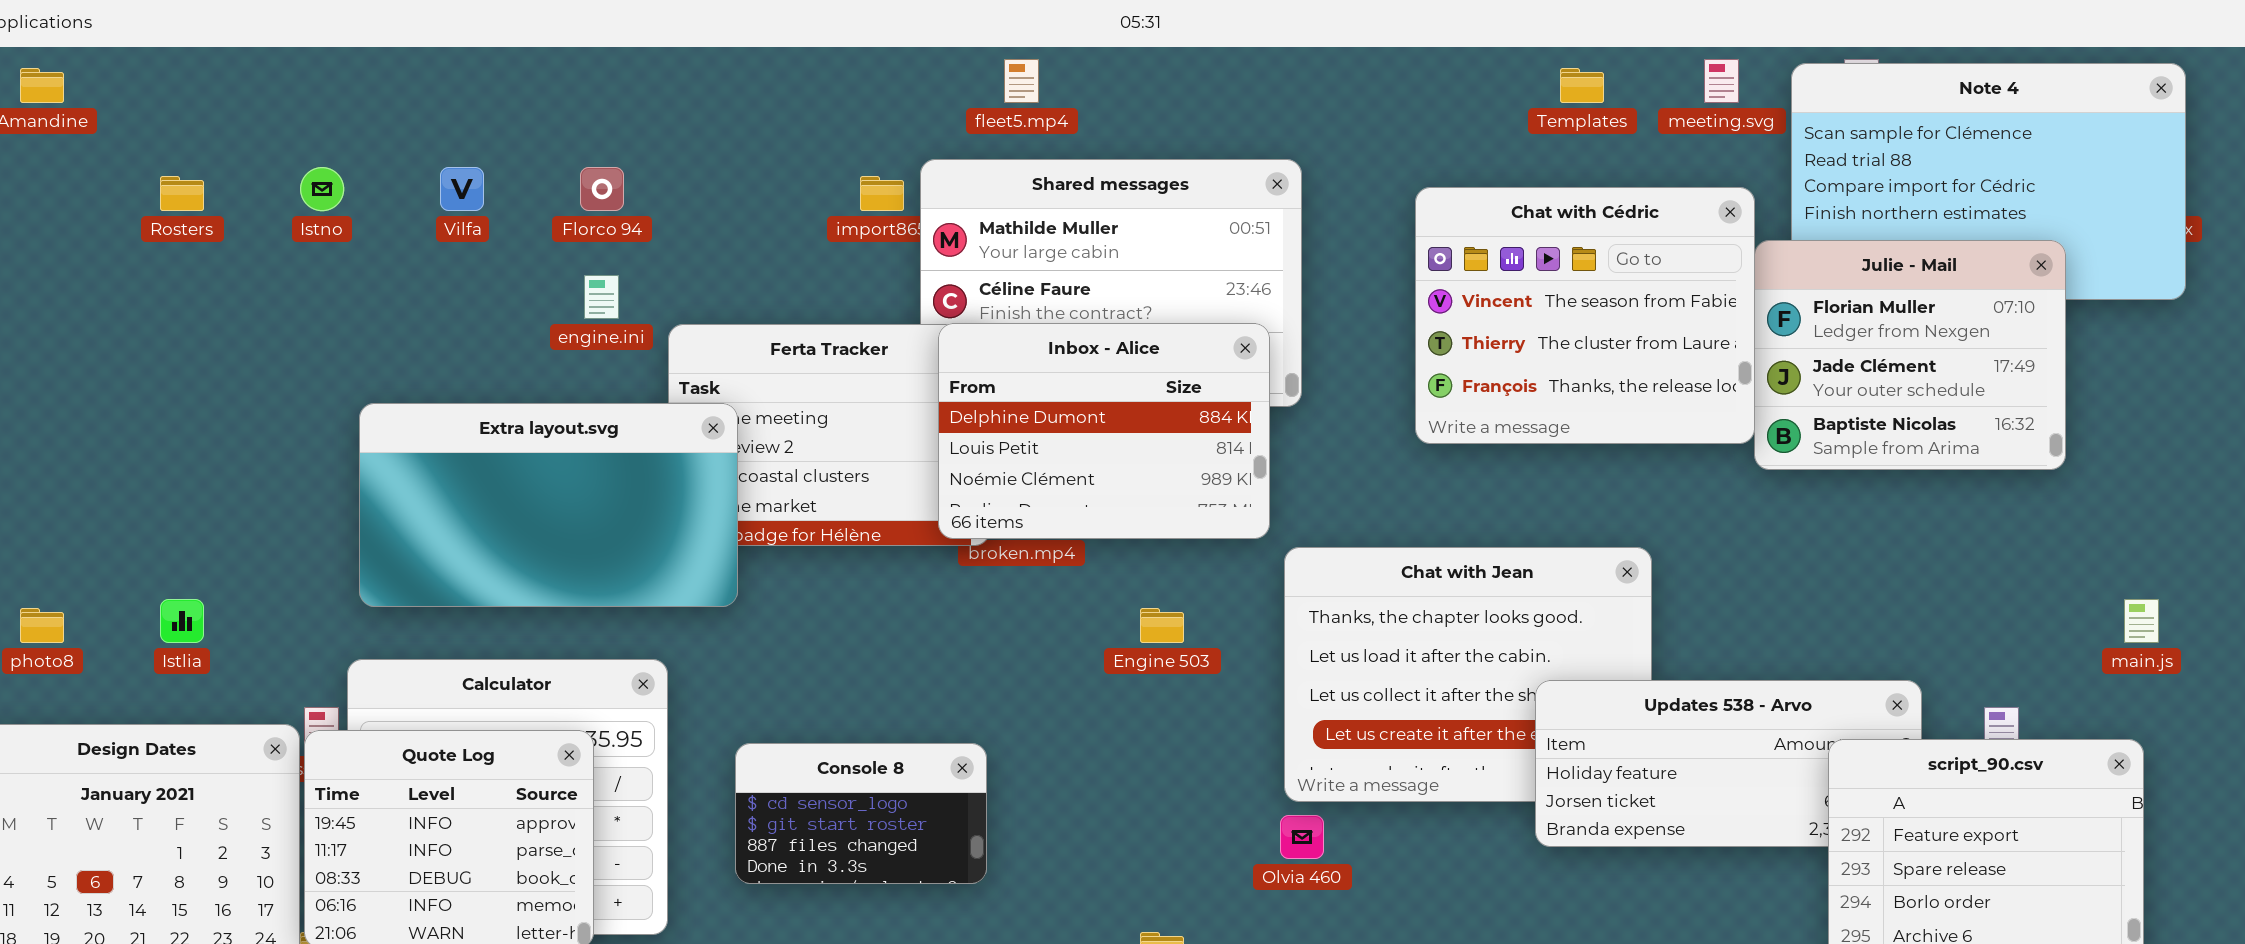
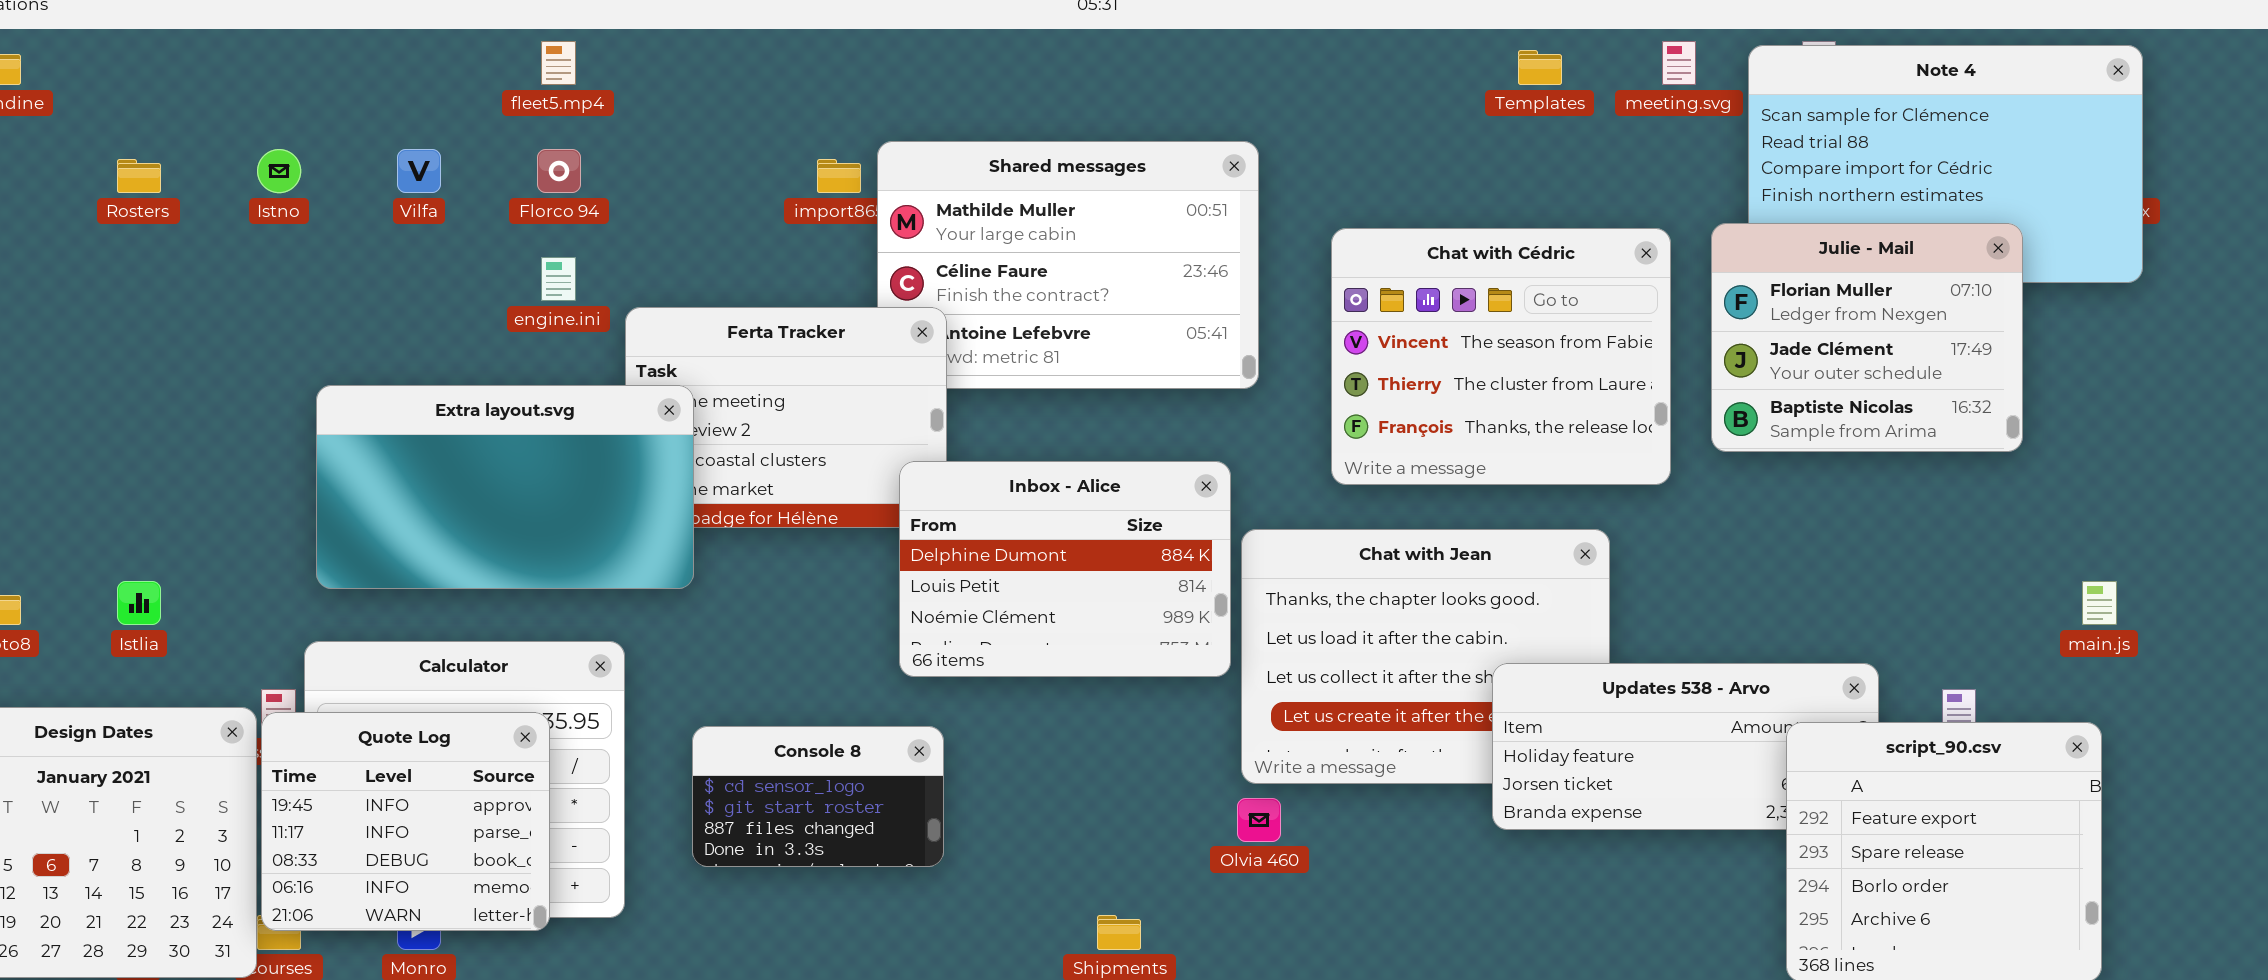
fleet5.mp4: [1004,59,1039,103] -> [541,41,576,85], moved
Chat with Cédric: [1415,187,1755,444] -> [1331,228,1671,485], moved
Inbox - Alice: [938,323,1270,539] -> [899,461,1231,677], moved

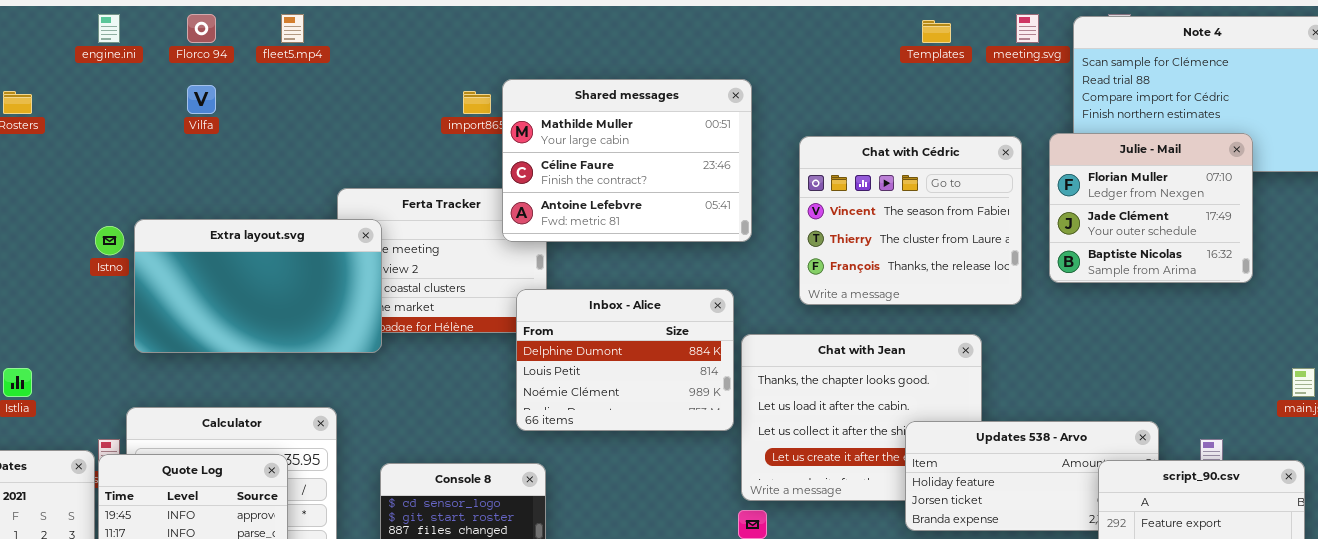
Shared messages: [877,141,1259,389] -> [502,79,752,242], raised
Istno: [257,149,301,193] -> [95,226,124,255], moved
Florco 94: [537,149,581,193] -> [187,14,216,43], moved
engine.ini: [541,257,576,301] -> [98,14,120,43], moved
Extra layout.svg: [316,385,694,589] -> [134,219,382,353], moved

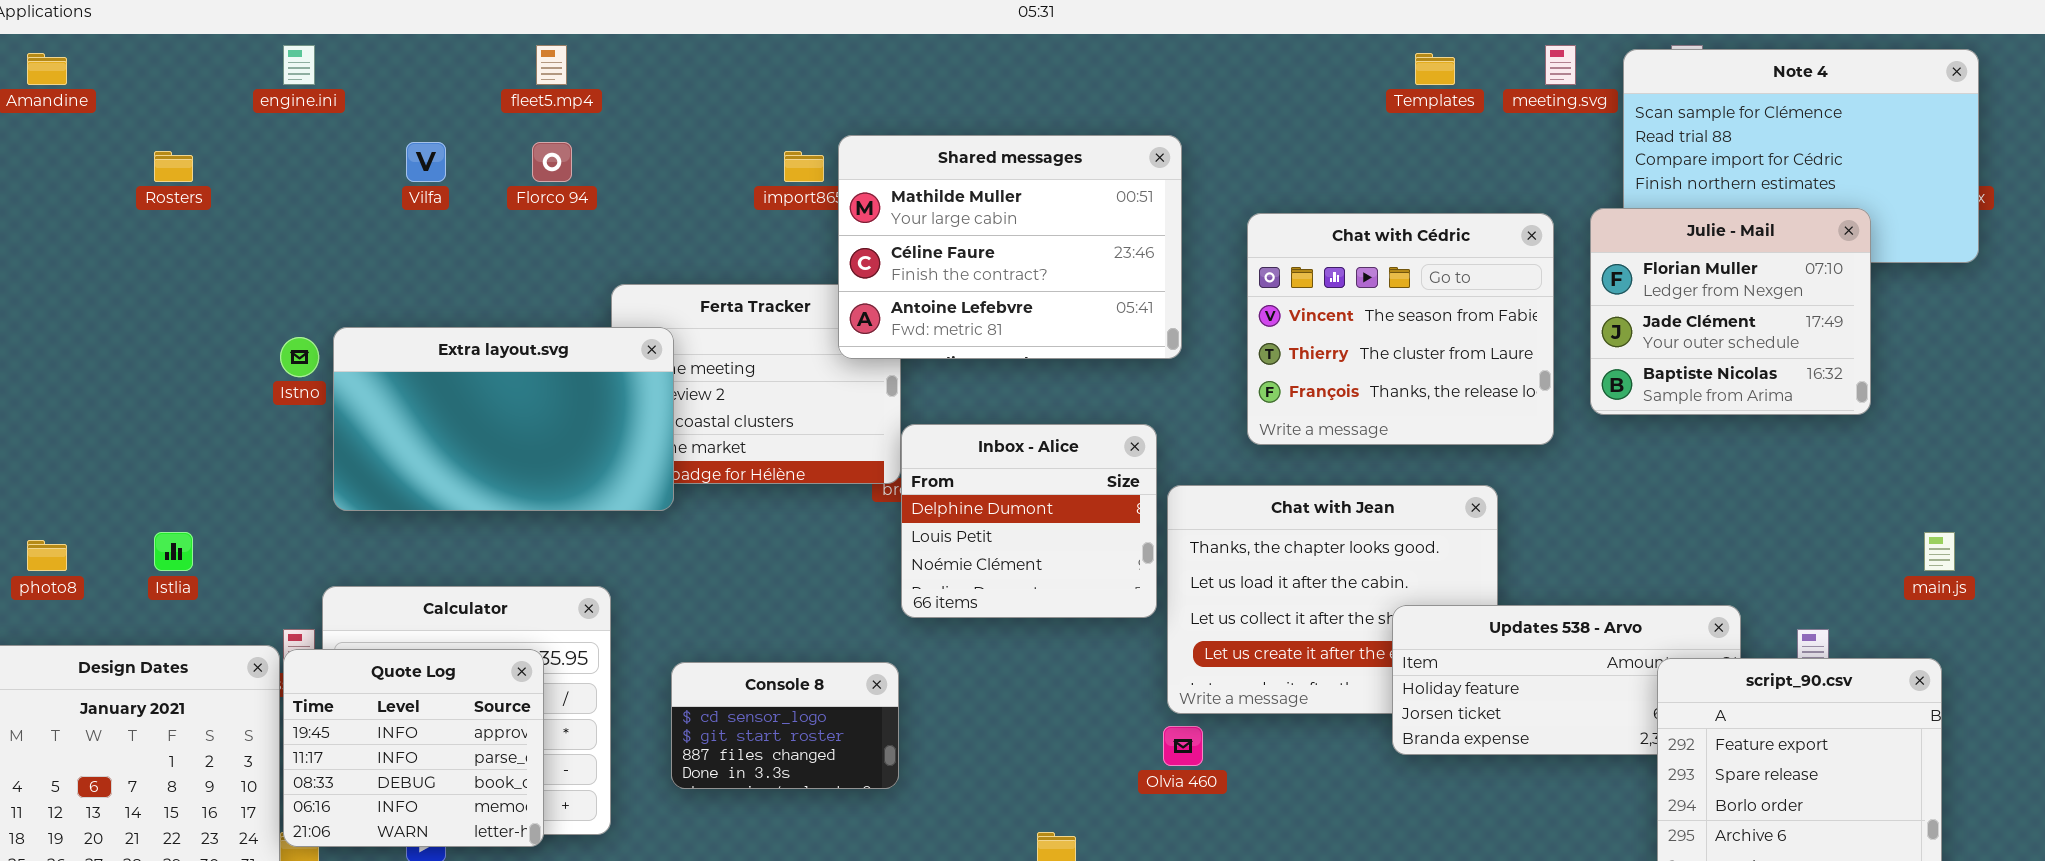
Florco 94: [187,14,216,43] -> [532,142,572,182], moved
Inbox - Alice: [516,289,734,431] -> [901,424,1157,618], resized

